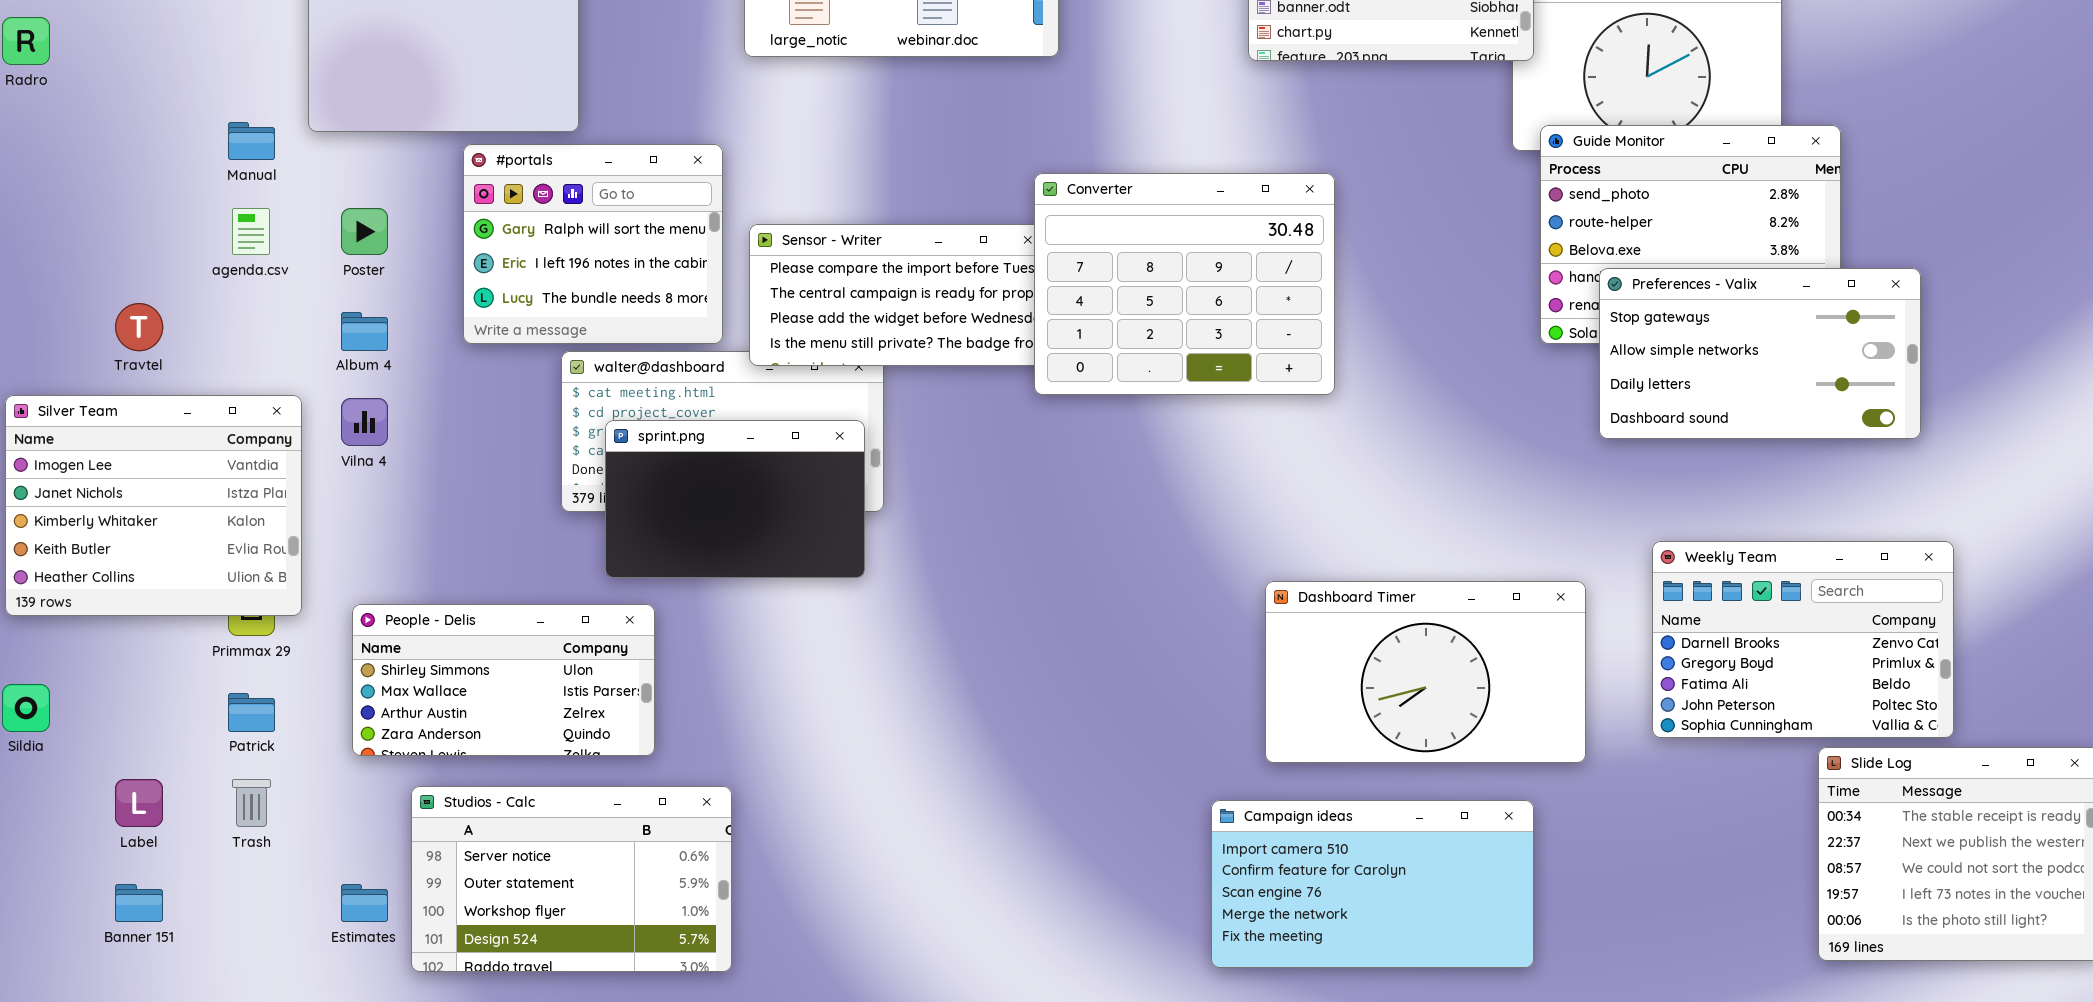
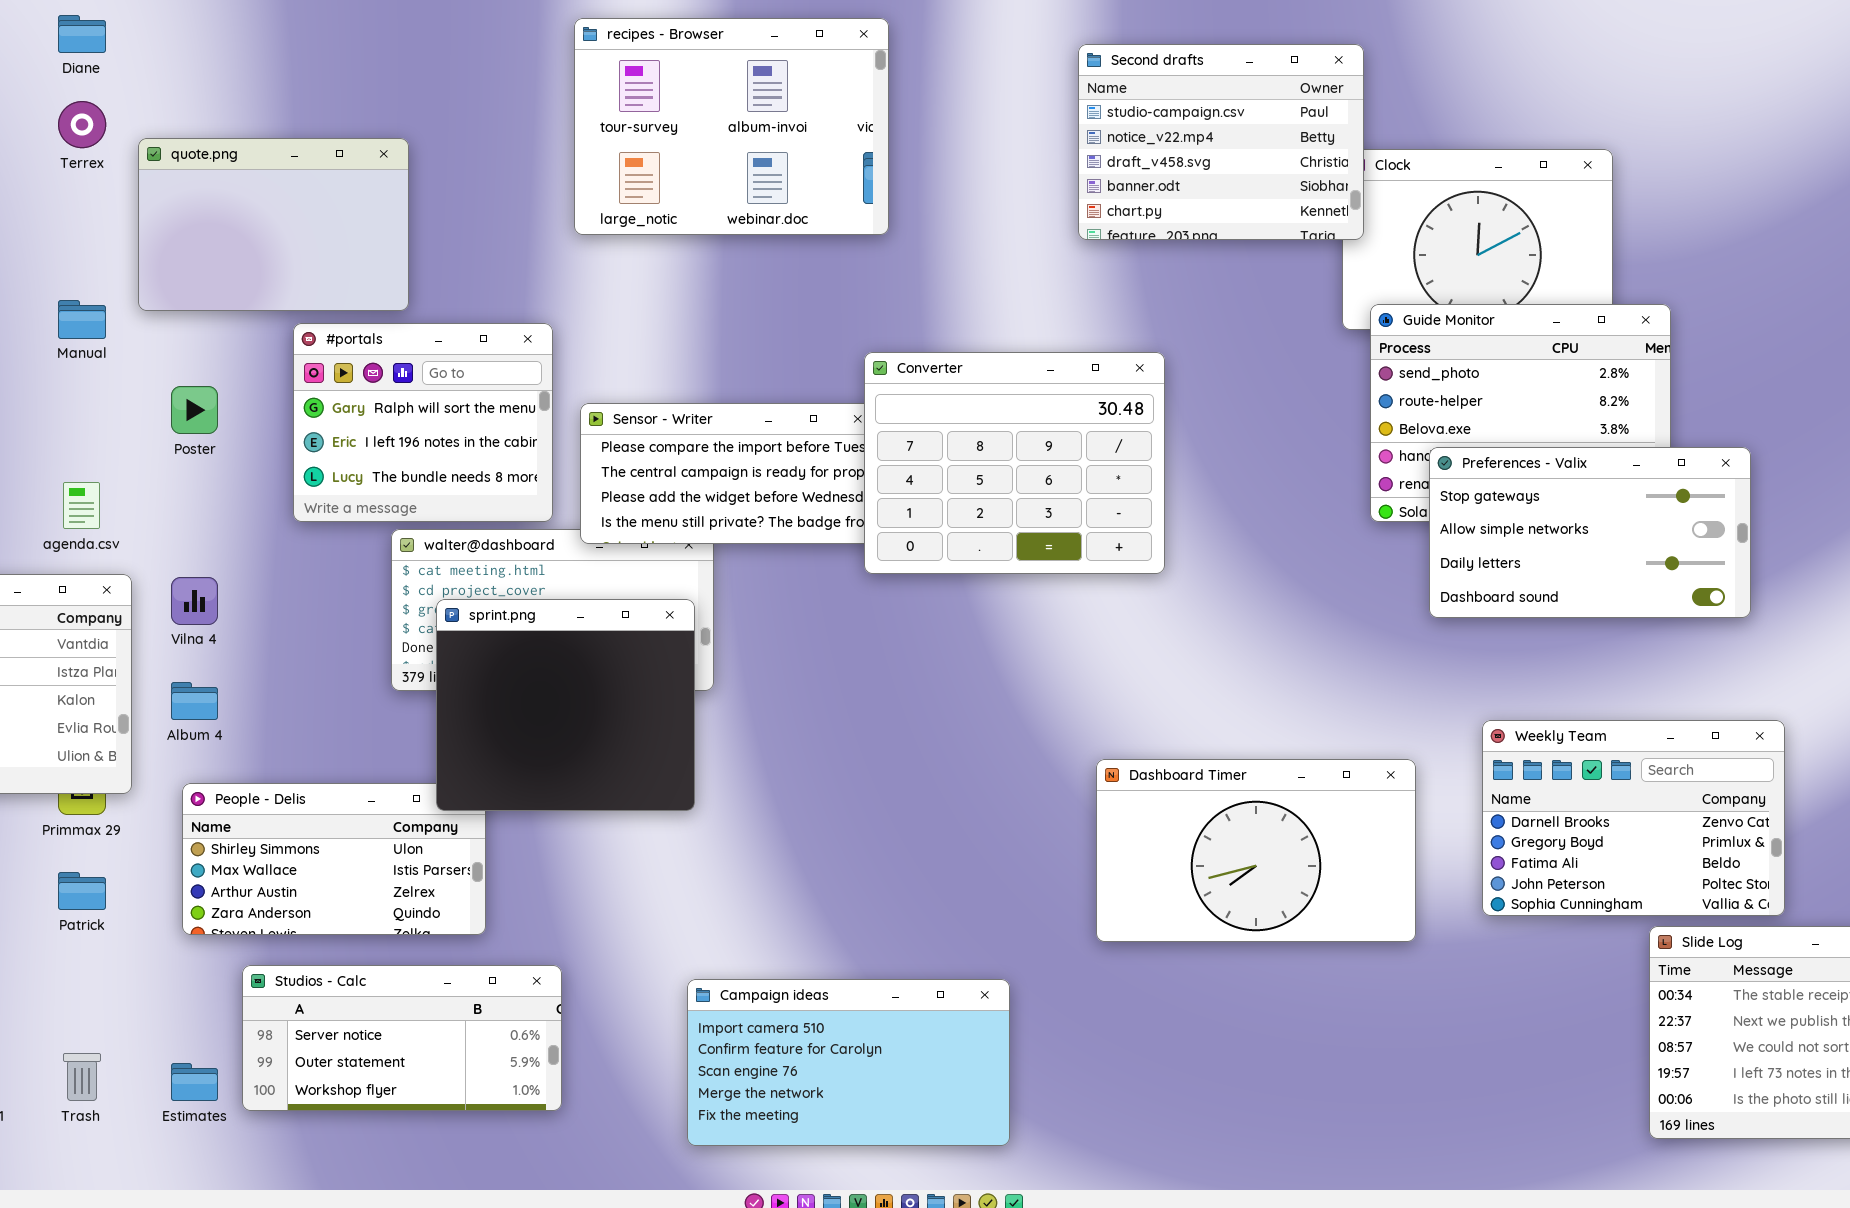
agenda.csv: [232,208,270,255] -> [63,482,100,529], moved
Album 4: [341,312,388,351] -> [171,682,218,720], moved
sprint.png: [605,420,865,578] -> [436,599,695,811], resized
Trash: [232,779,271,827] -> [63,1053,101,1101], moved
Studios - Calc: [411,786,732,972] -> [242,965,562,1111], resized
Campaign ideas: [1211,800,1534,968] -> [687,979,1010,1146], moved

